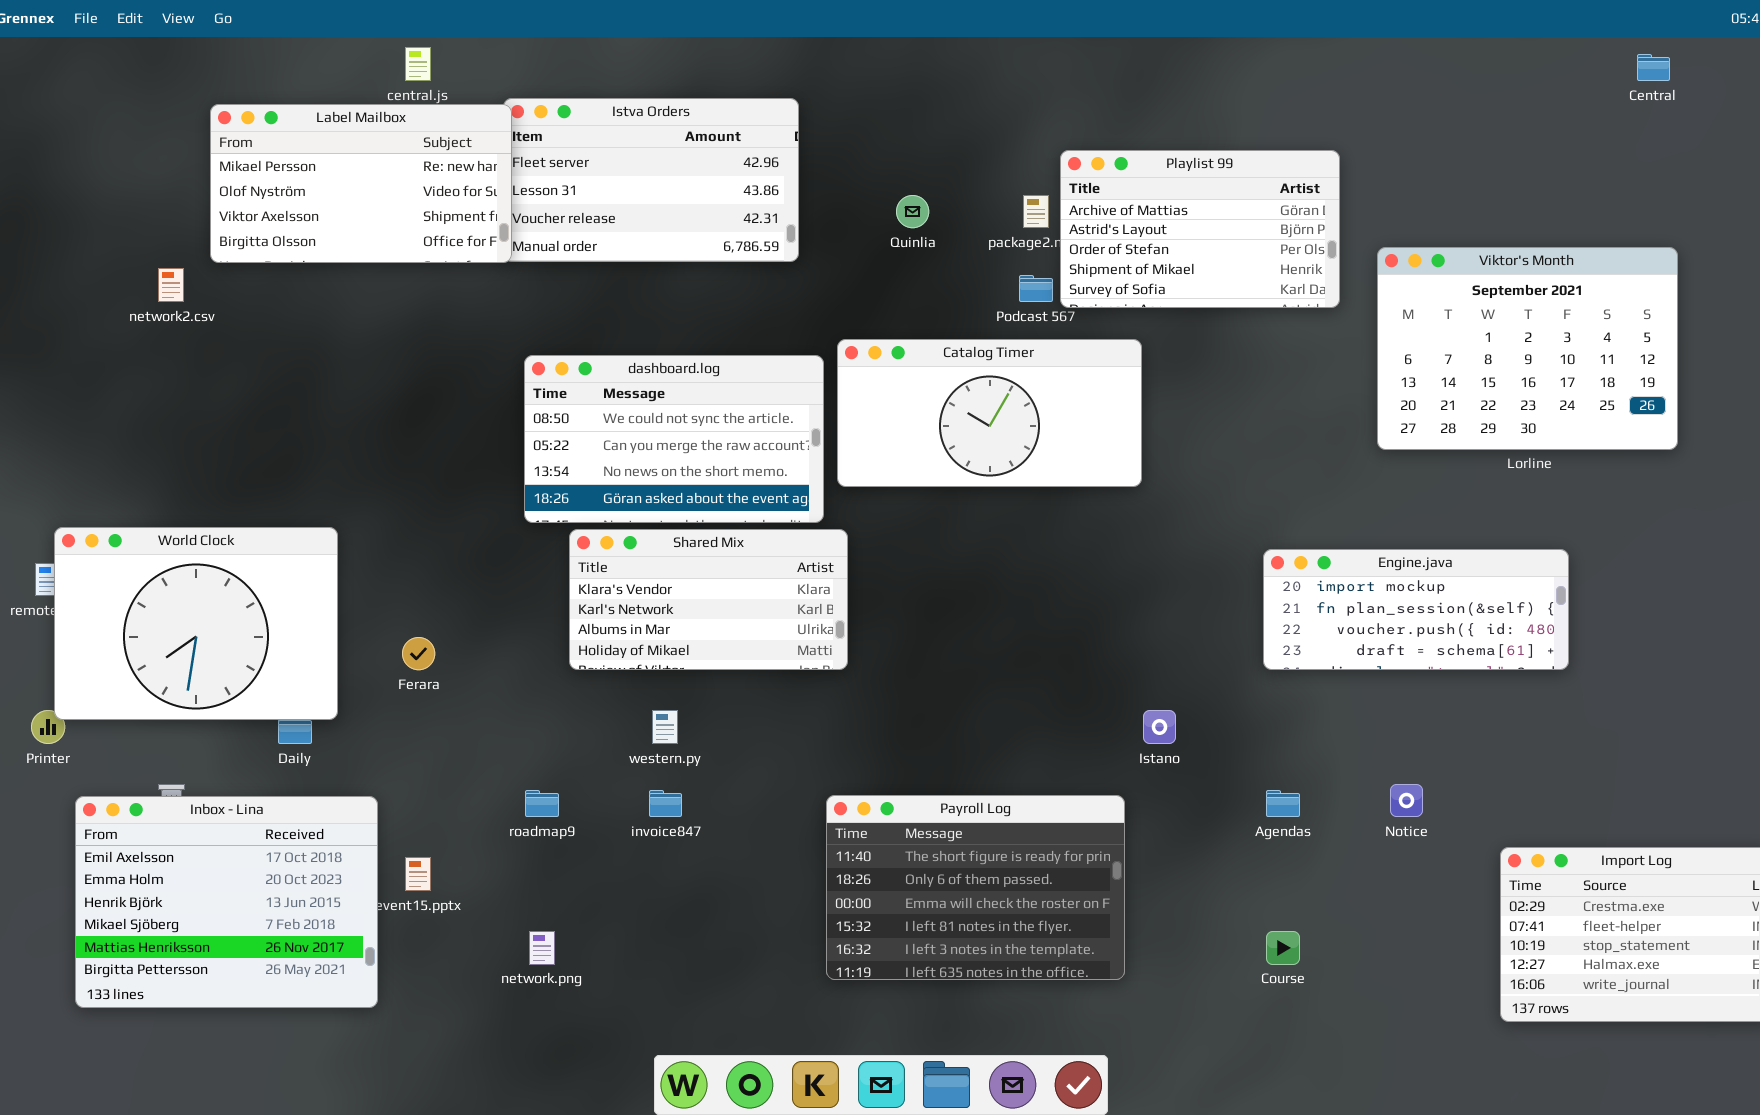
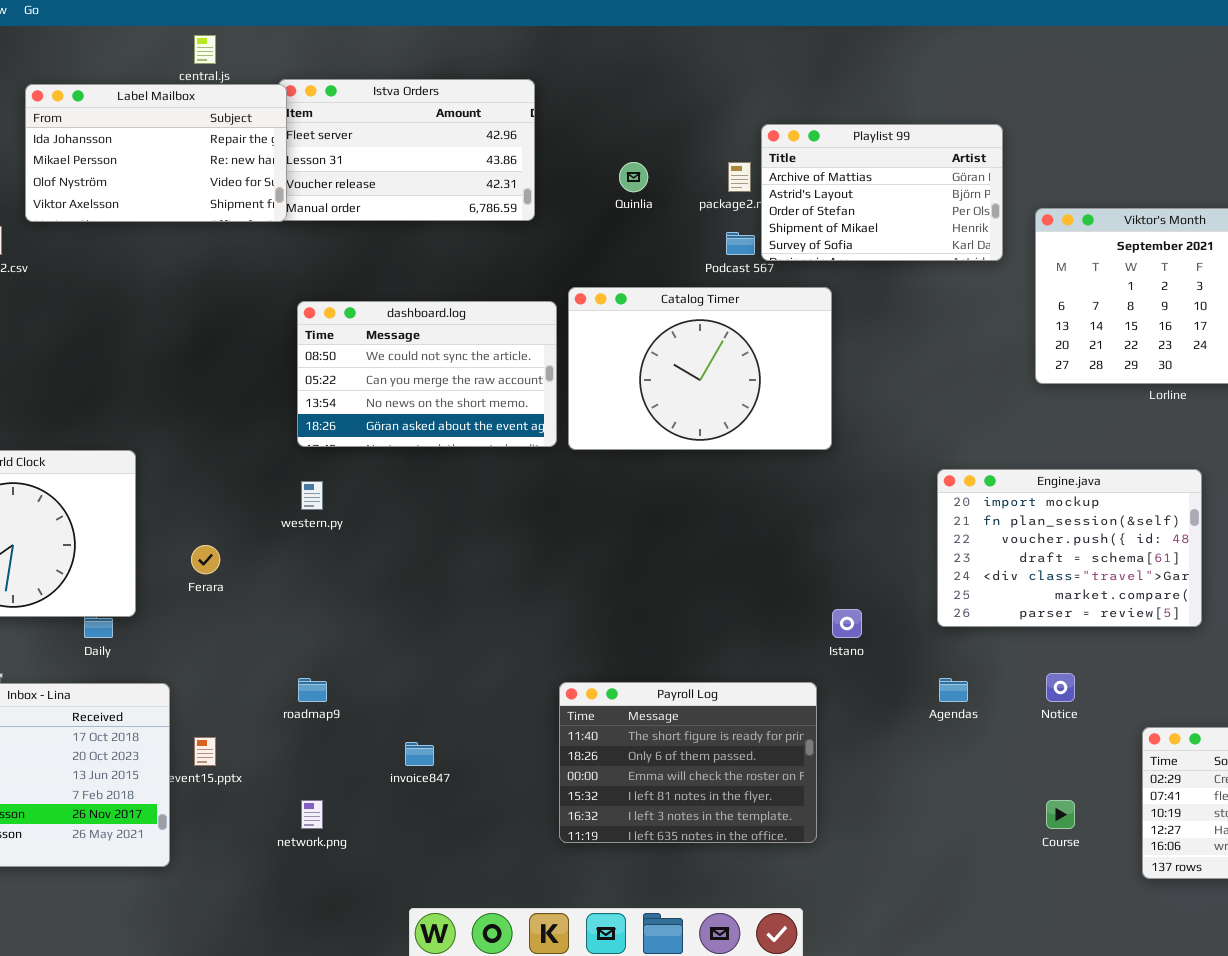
Label Mailbox: [210,104,512,263] -> [25,84,287,222], scrolled up 1 row
Catalog Timer: [837,339,1142,487] -> [568,287,832,450], resized
Shared Mix: [569,529,848,670] -> none, closed
Engine.java: [1263,549,1569,670] -> [937,469,1202,627], resized
western.py: [652,710,678,744] -> [301,481,323,510], moved
invoice847: [649,790,682,817] -> [405,742,434,766], moved
Course: [1266,931,1300,965] -> [1046,800,1075,829], moved

